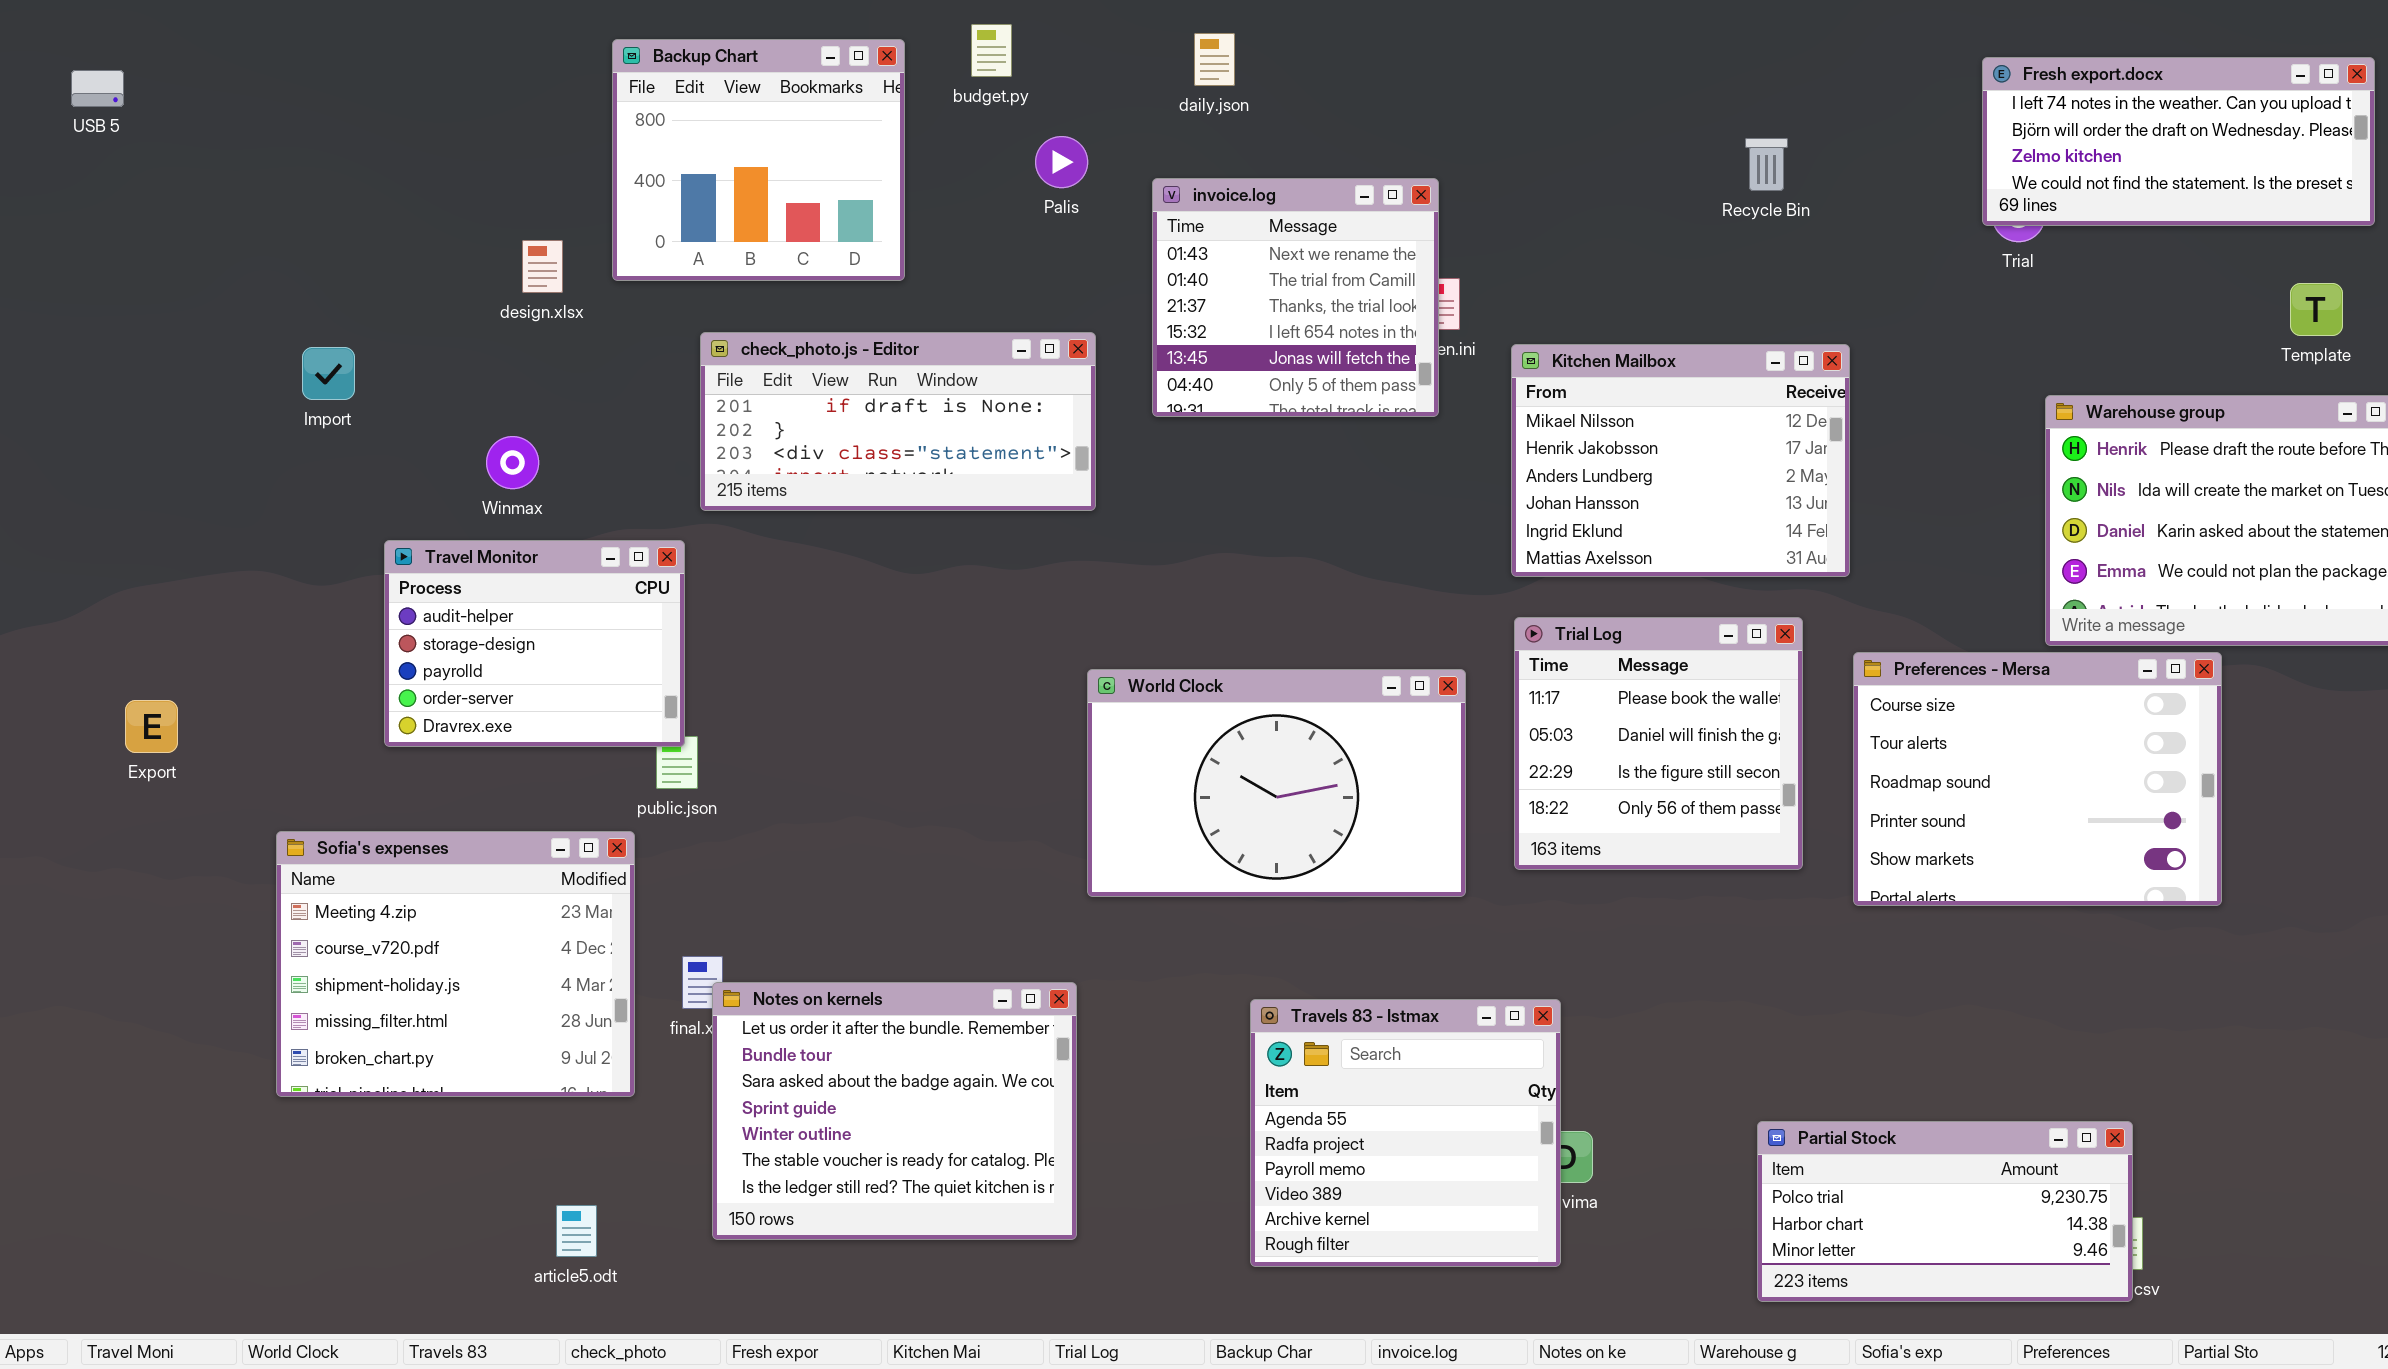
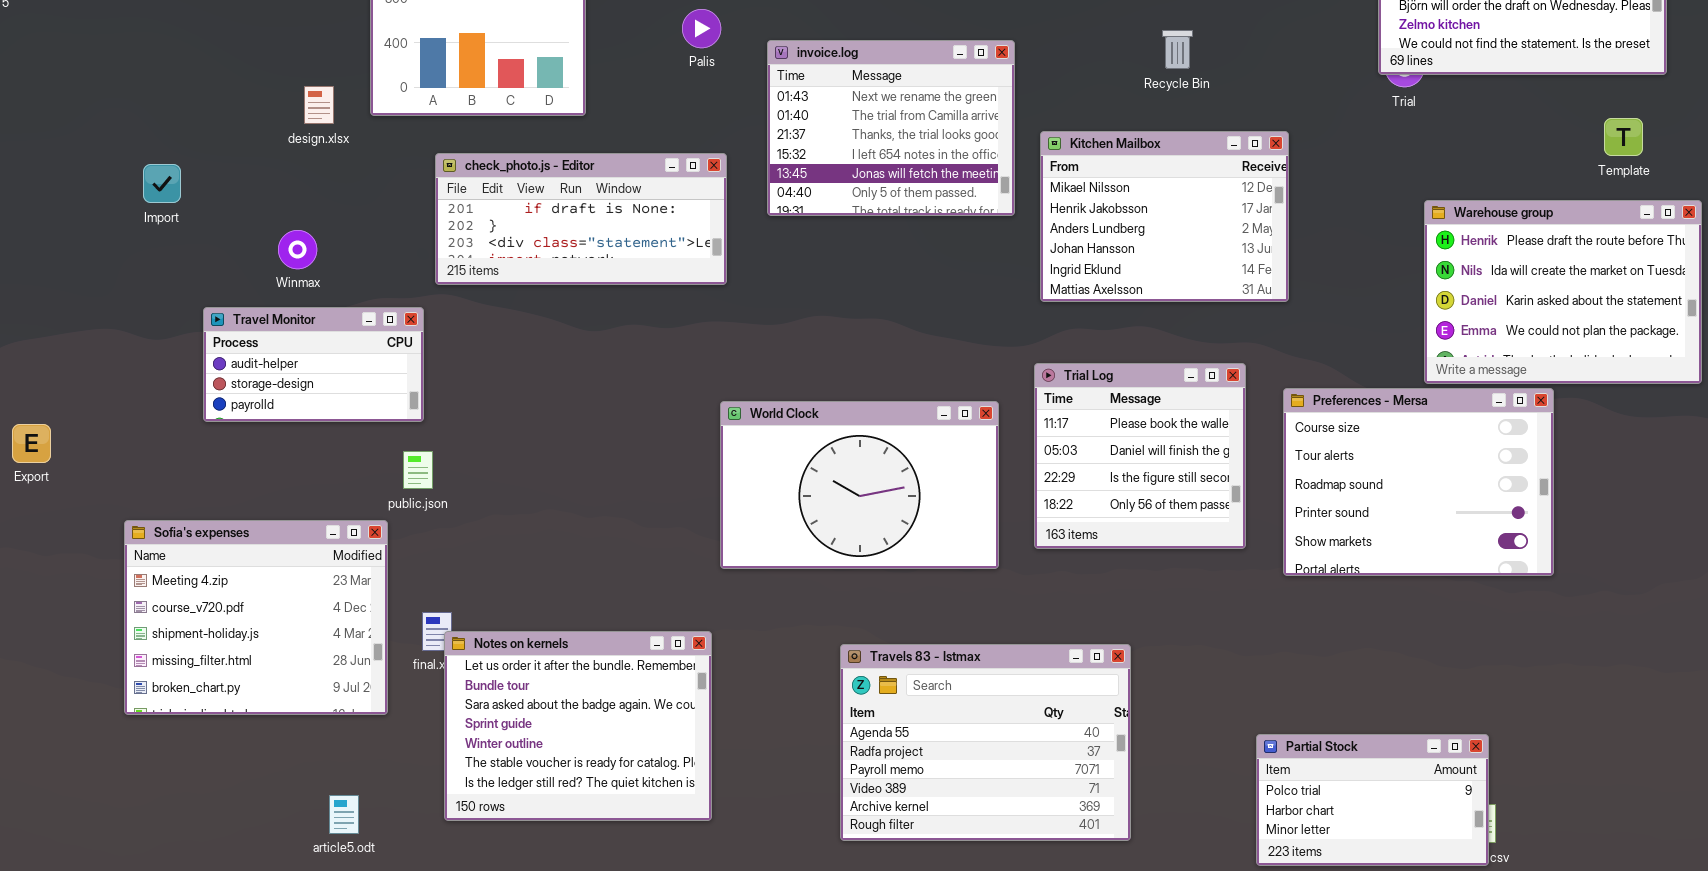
Recycle Bin: [1745,138,1788,191] -> [1162,30,1193,69], moved
invoice.log: [1152,178,1439,417] -> [767,40,1015,216], resized
Kitchen Mailbox: [1511,344,1850,577] -> [1040,131,1289,302], moved
Travel Monitor: [384,540,685,747] -> [203,307,424,422], resized
Travels 83 - Istmax: [1250,999,1561,1267] -> [840,644,1131,841], resized
Partial Stock: [1757,1121,2133,1302] -> [1256,734,1489,866], resized

